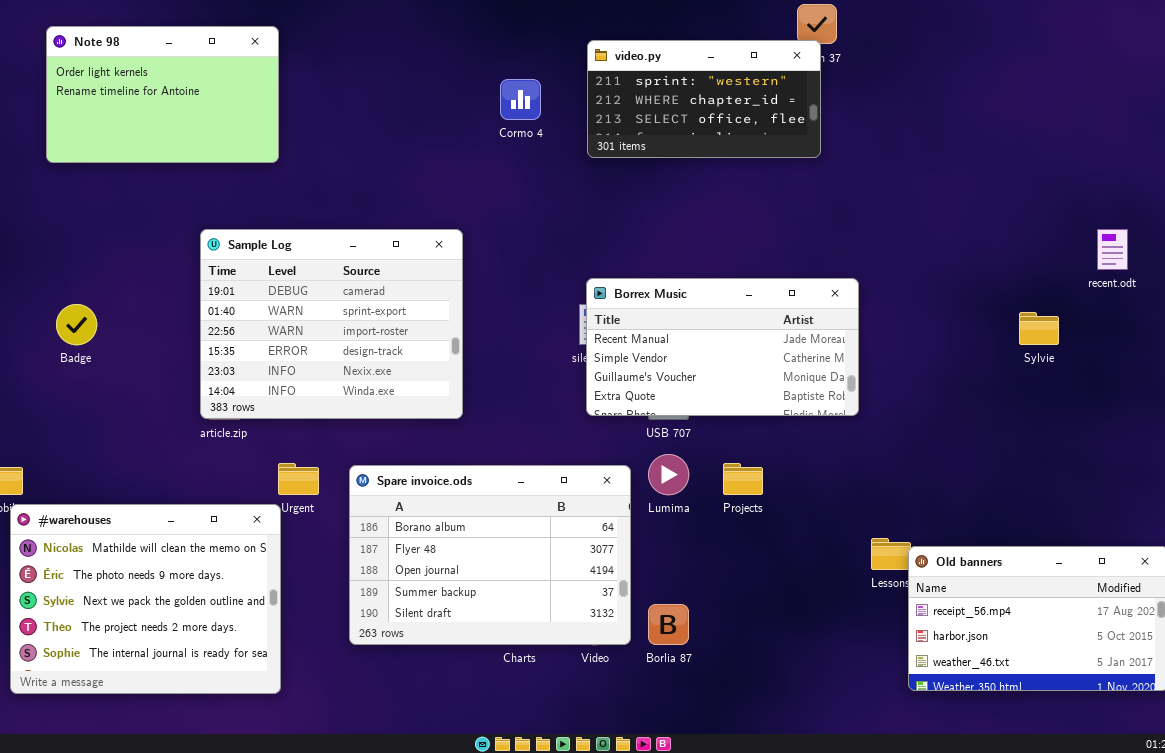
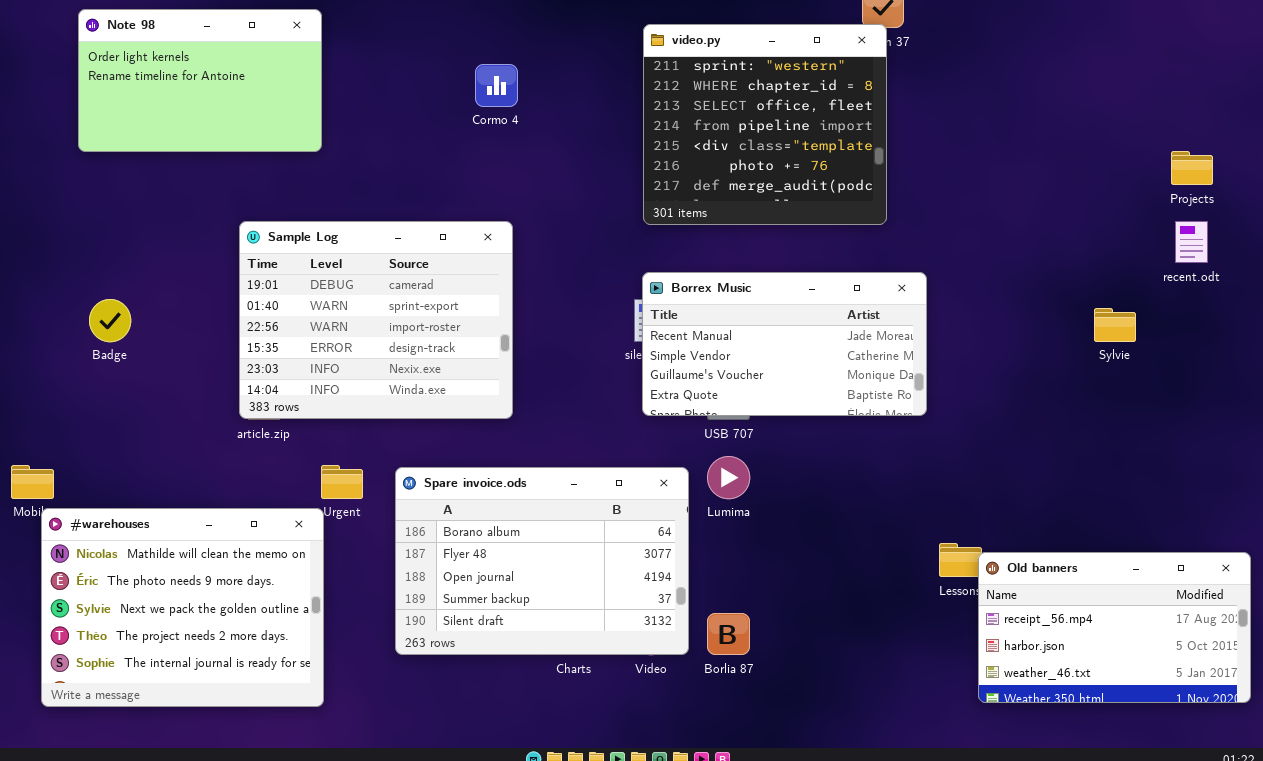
video.py: [587,40,821,158] -> [643,24,887,225], resized
Cormo 4: [500,79,541,120] -> [475,64,518,107], moved
Projects: [723,463,763,495] -> [1171,151,1213,185], moved

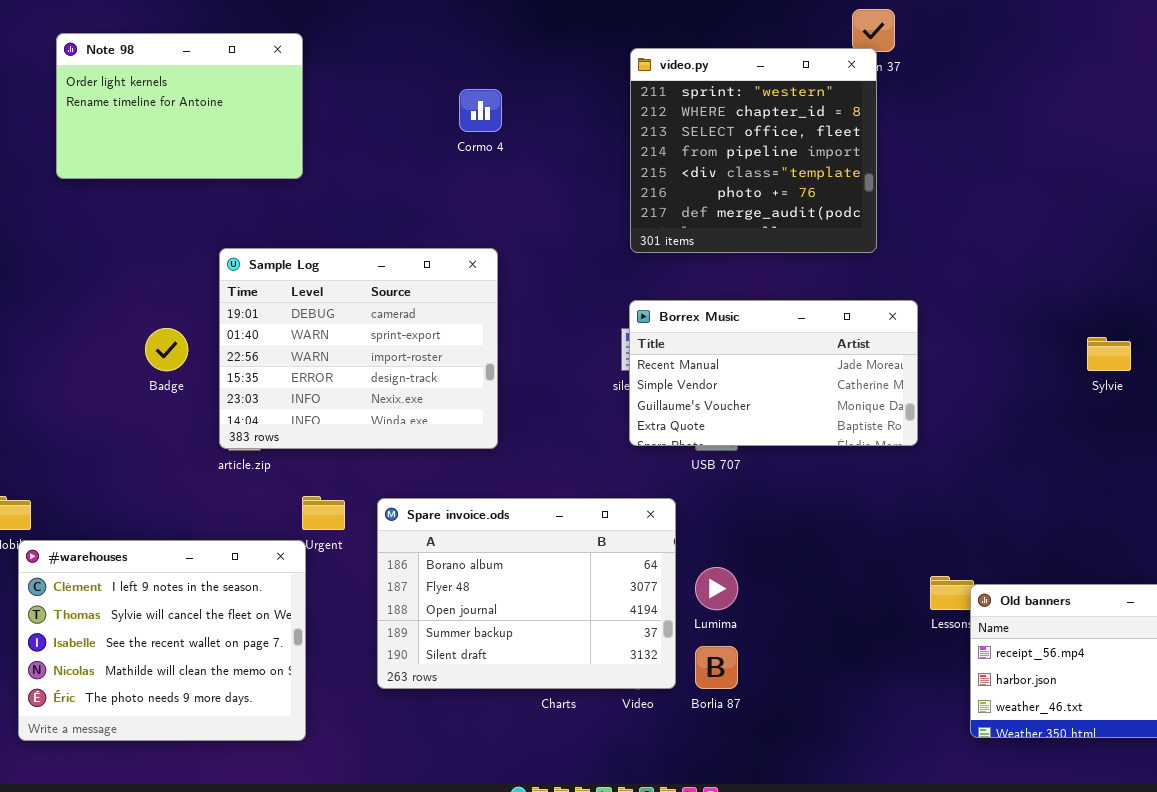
Badge: [89,299,131,342] -> [145,328,188,371], moved
Lumima: [707,456,750,499] -> [695,567,738,610], moved
#warehouses: [41,508,324,707] -> [18,540,306,741], scrolled up 3 rows

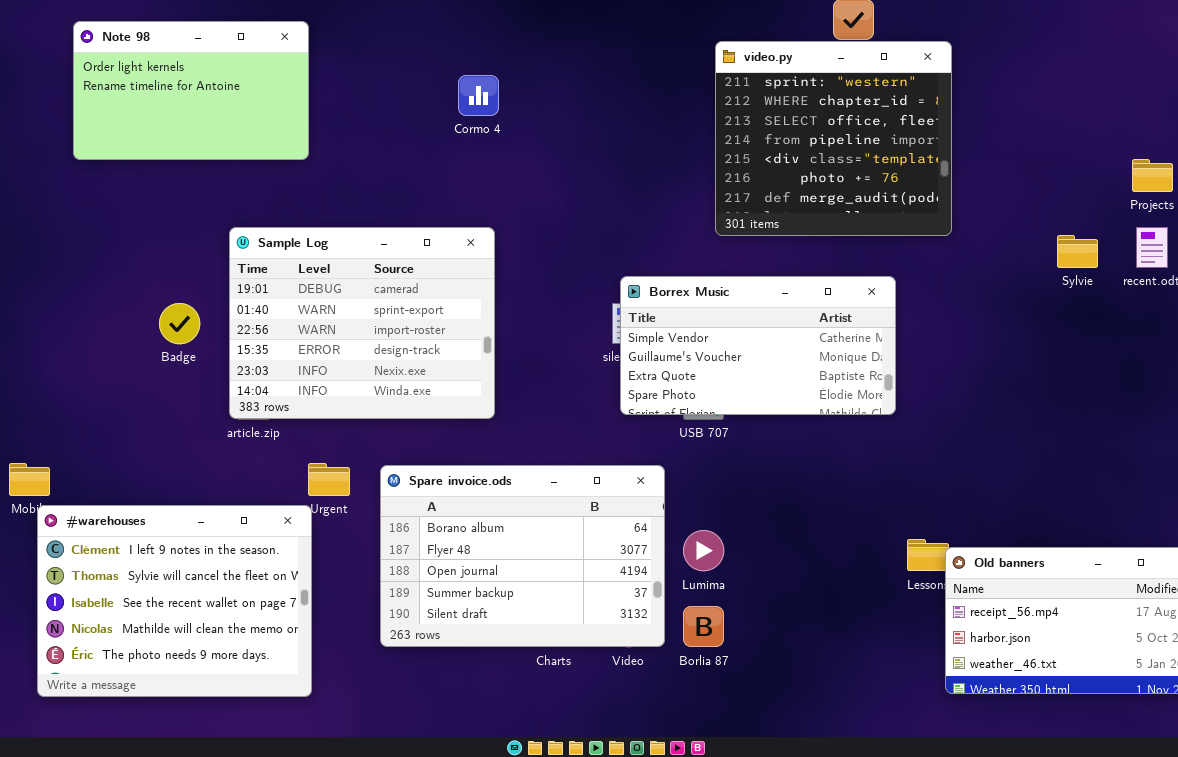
video.py: [630,48,877,253] -> [715,41,952,236], moved
Borrex Music: [629,300,918,446] -> [620,276,896,415], scrolled down 1 row
Sylvie: [1087,337,1131,371] -> [1057,235,1098,268], moved

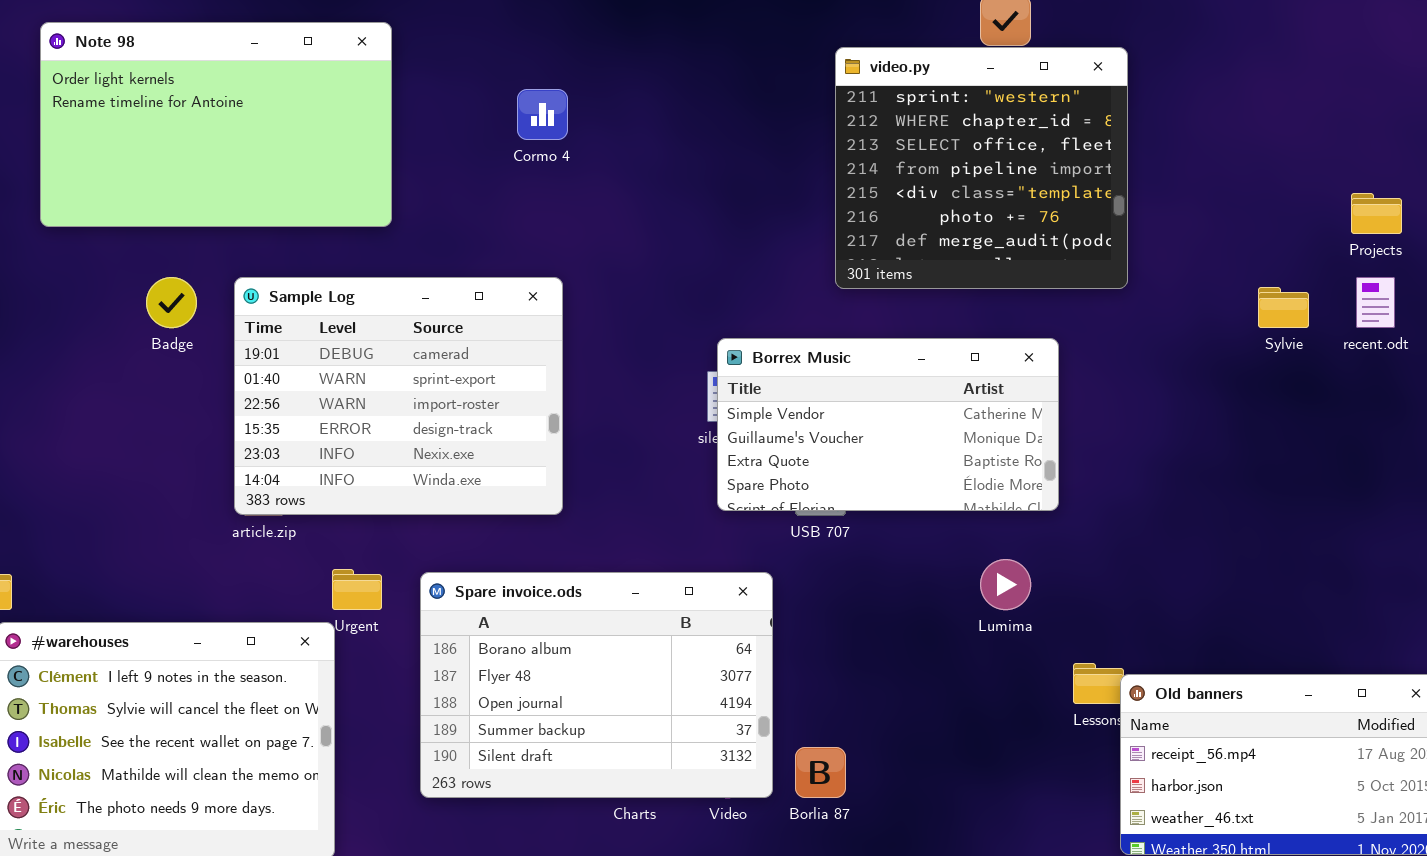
Note 98: [73,21,309,160] -> [40,22,392,227], resized
Badge: [159,303,200,344] -> [146,277,197,328], moved
Lumima: [683,530,724,571] -> [980,559,1031,610], moved

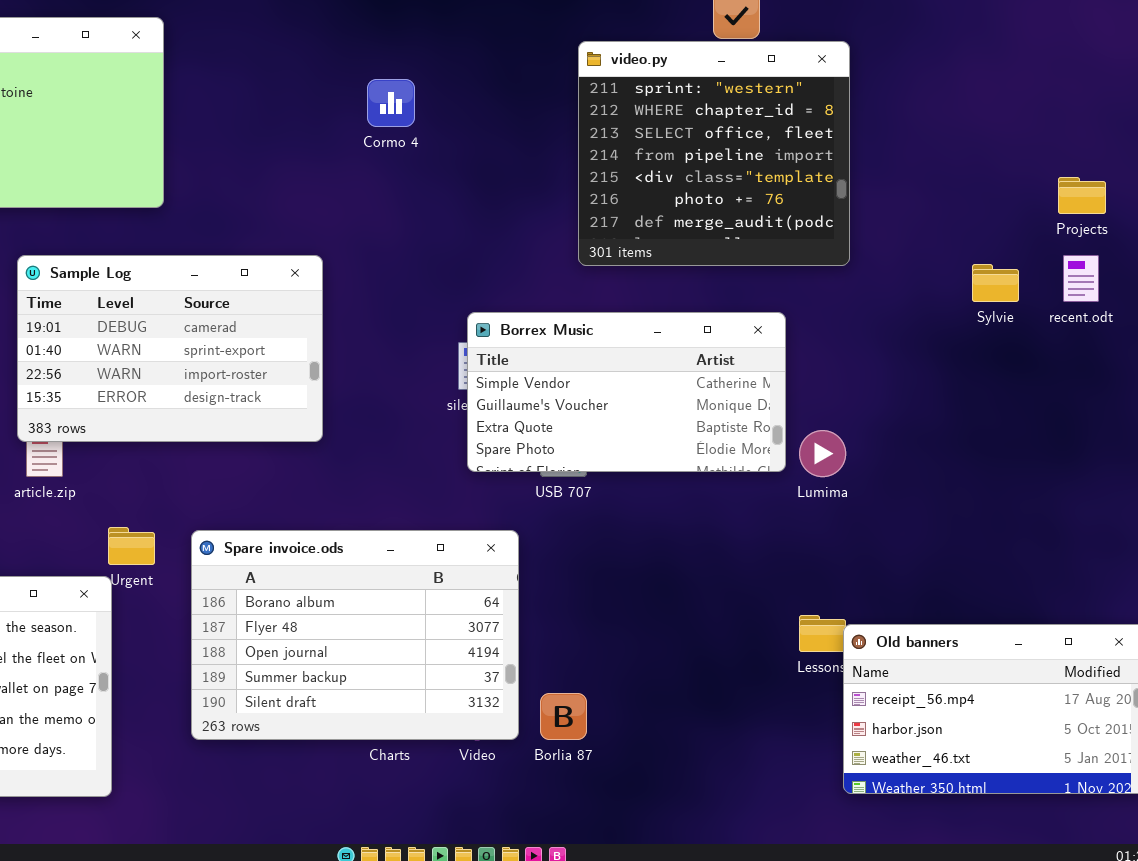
Cormo 4: [517,89,568,140] -> [367,79,415,127], moved
Sample Log: [234,277,563,515] -> [17,255,323,442], resized
Lumima: [980,559,1031,610] -> [799,430,846,477], moved

